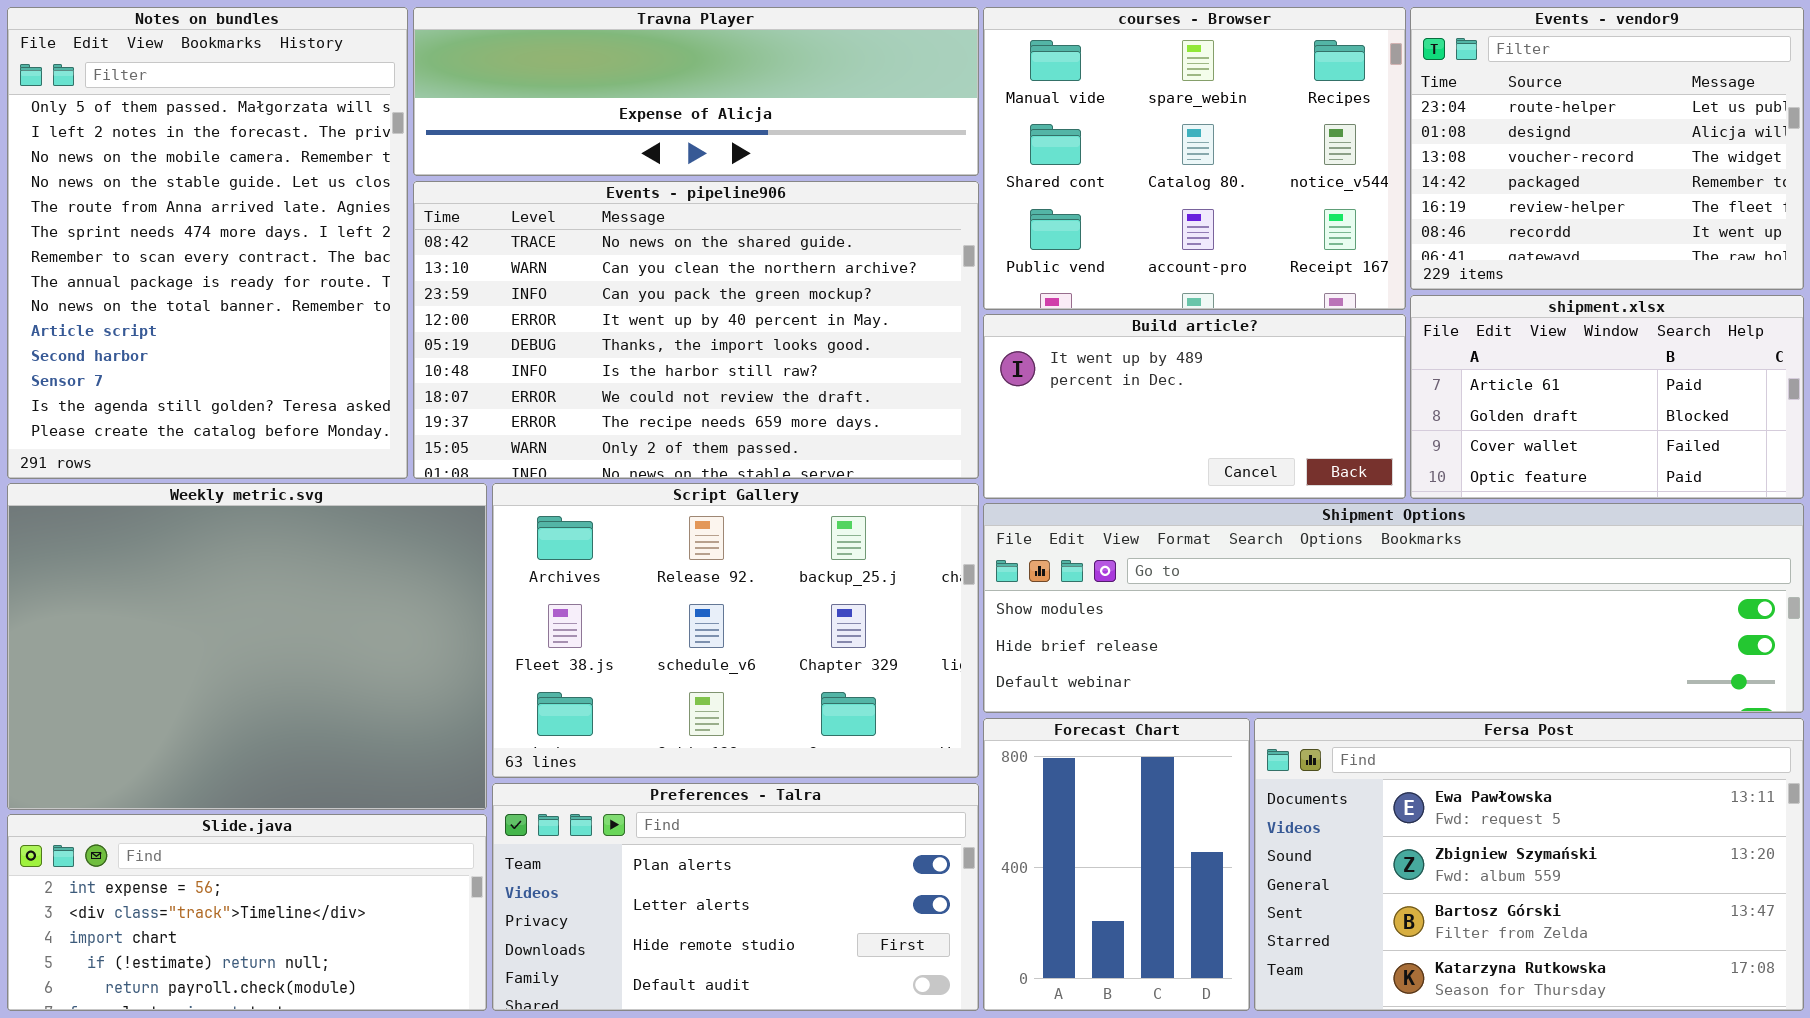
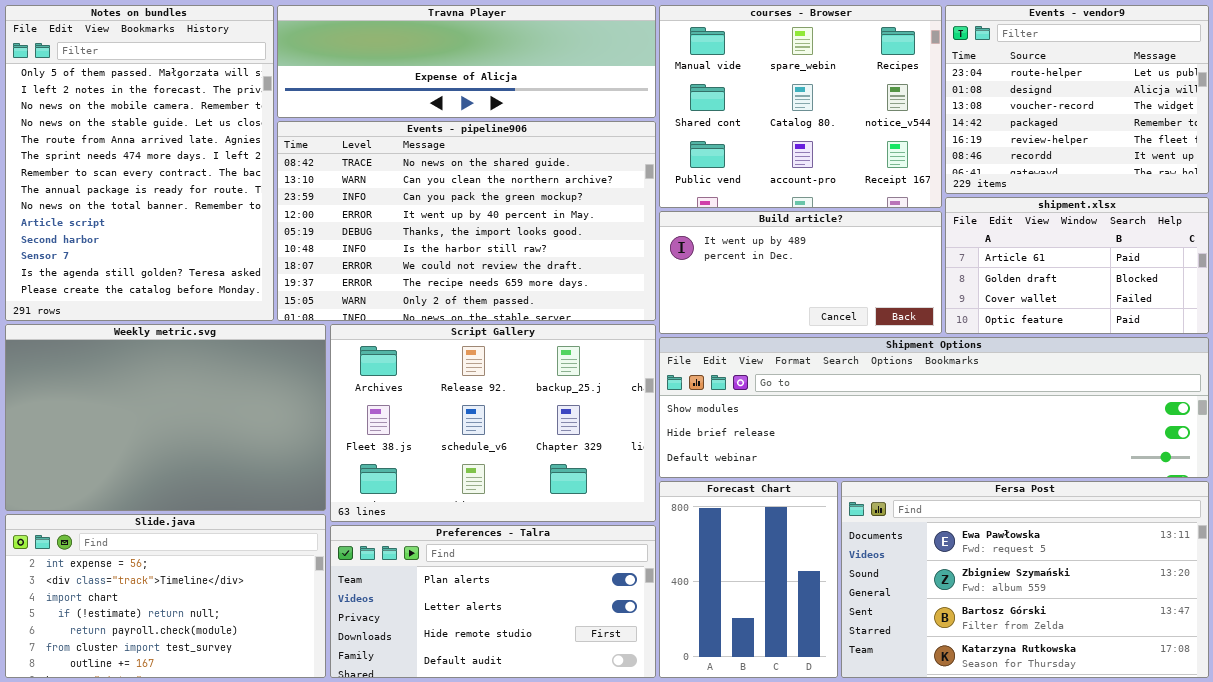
Weekly metric.svg: [7,483,487,810] -> [5,324,326,511], resized
Slide.java: [7,814,487,1011] -> [5,514,326,678], resized

